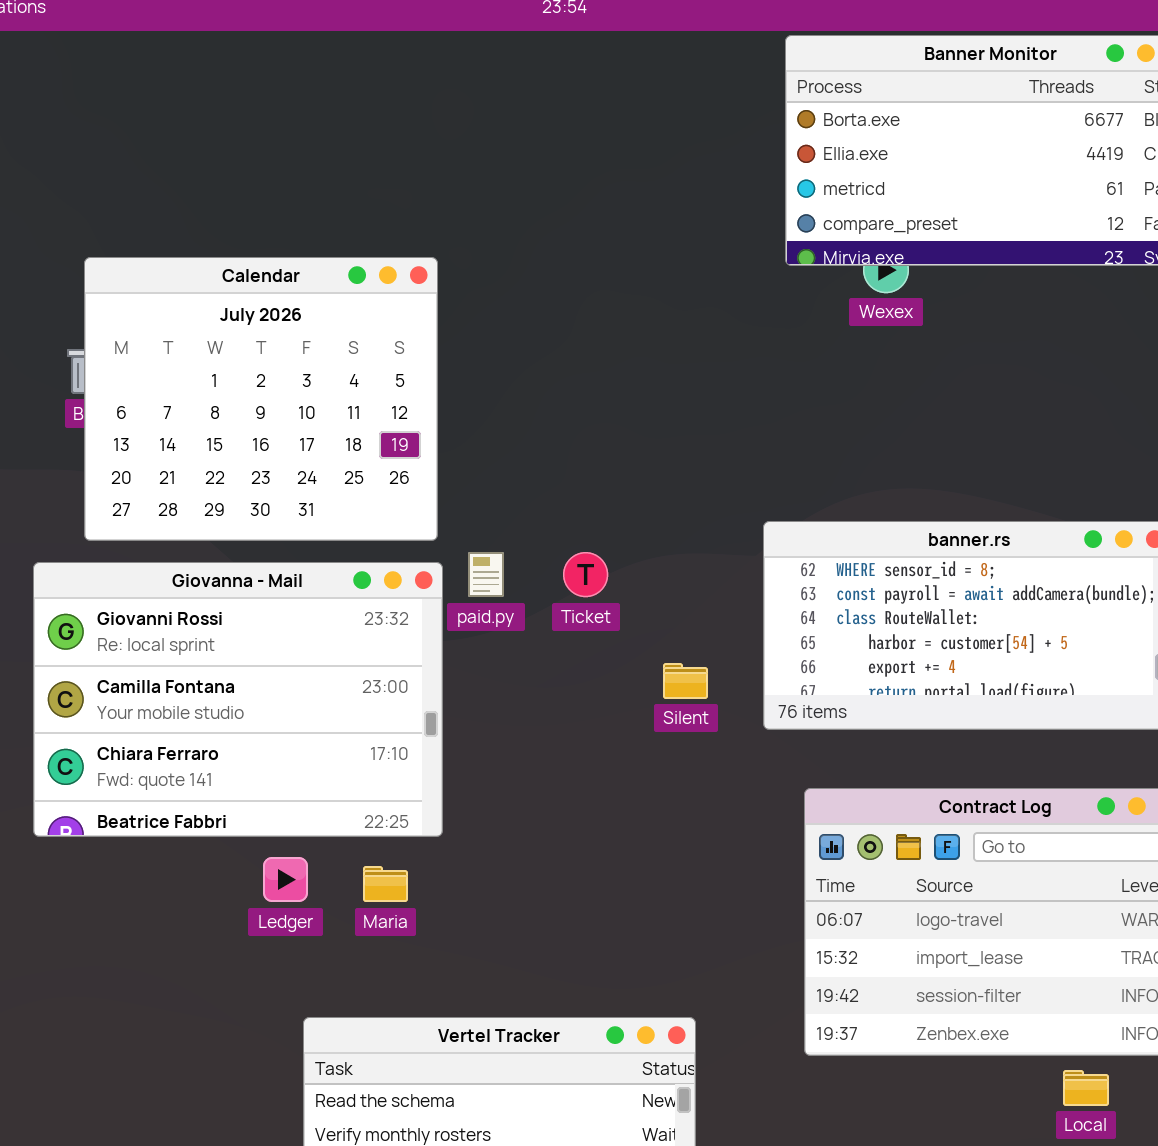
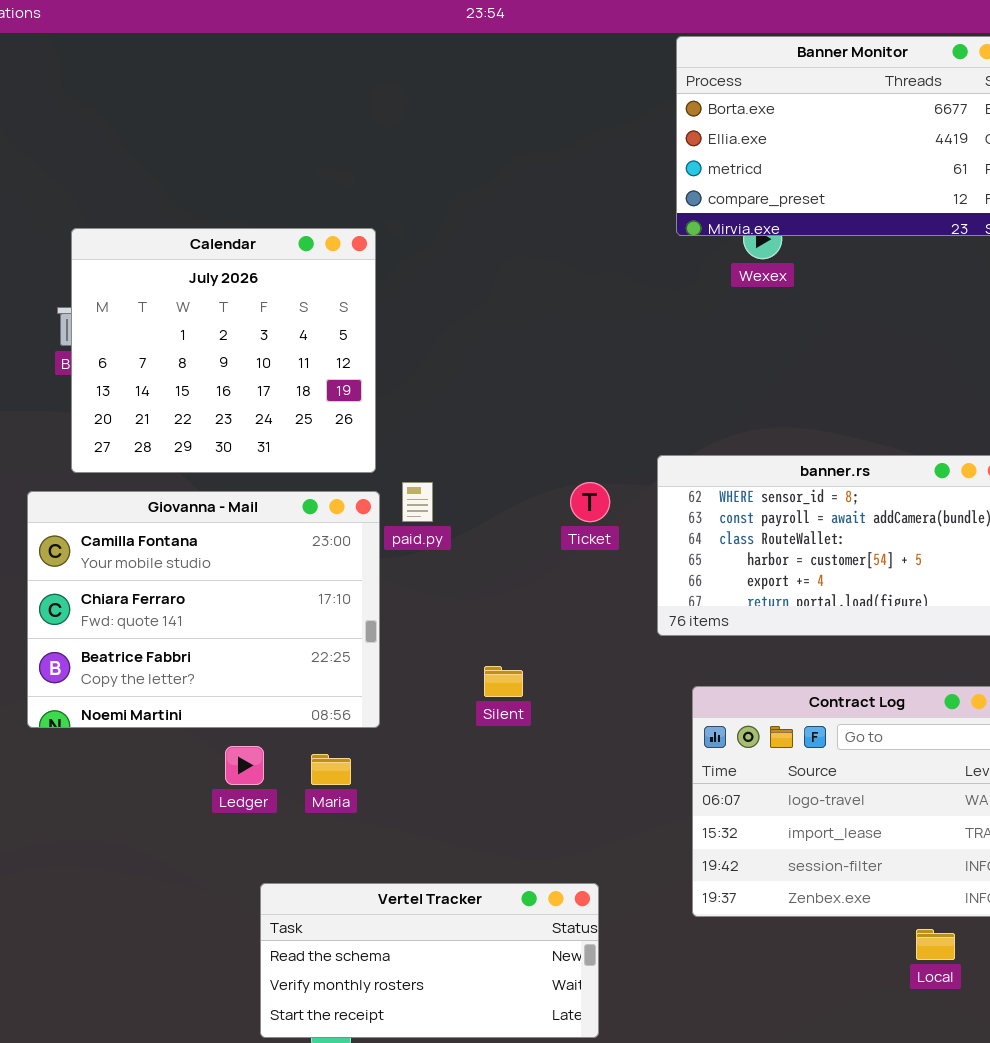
Ticket: [563,552,608,597] -> [570,482,610,522], moved
Giovanna - Mail: [33,562,443,837] -> [27,491,380,728], scrolled down 1 row
Silent: [663,663,708,699] -> [484,666,523,697], moved

